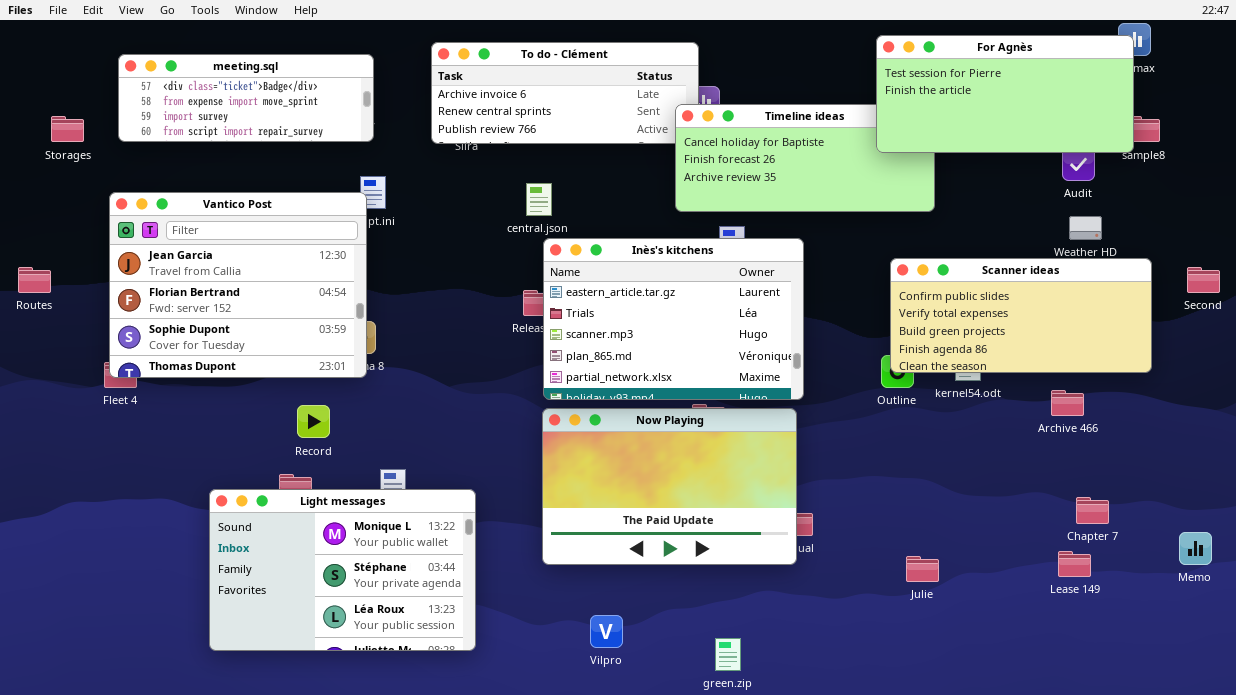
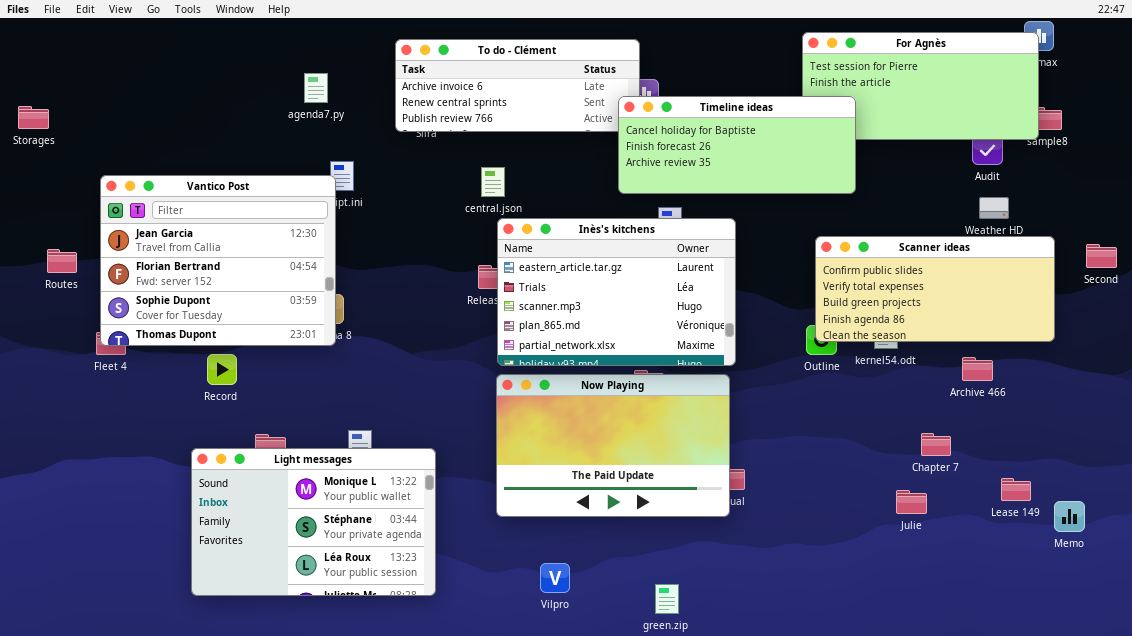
meeting.sql: [118,54,374,142] -> none, closed
Timeline ideas: [675,104,935,212] -> [618,96,856,194], raised
Storages: [51,116,84,142] -> [18,106,49,129], moved
Routes: [18,267,51,293] -> [47,249,77,273], moved
Record: [297,405,330,438] -> [207,354,237,385], moved
Chapter 7: [1076,497,1109,524] -> [921,433,951,456], moved
Memo: [1179,532,1212,565] -> [1054,501,1085,532], moved
Lease 149: [1058,551,1091,577] -> [1001,478,1031,501], moved
Julie: [906,556,939,582] -> [896,490,927,514], moved

